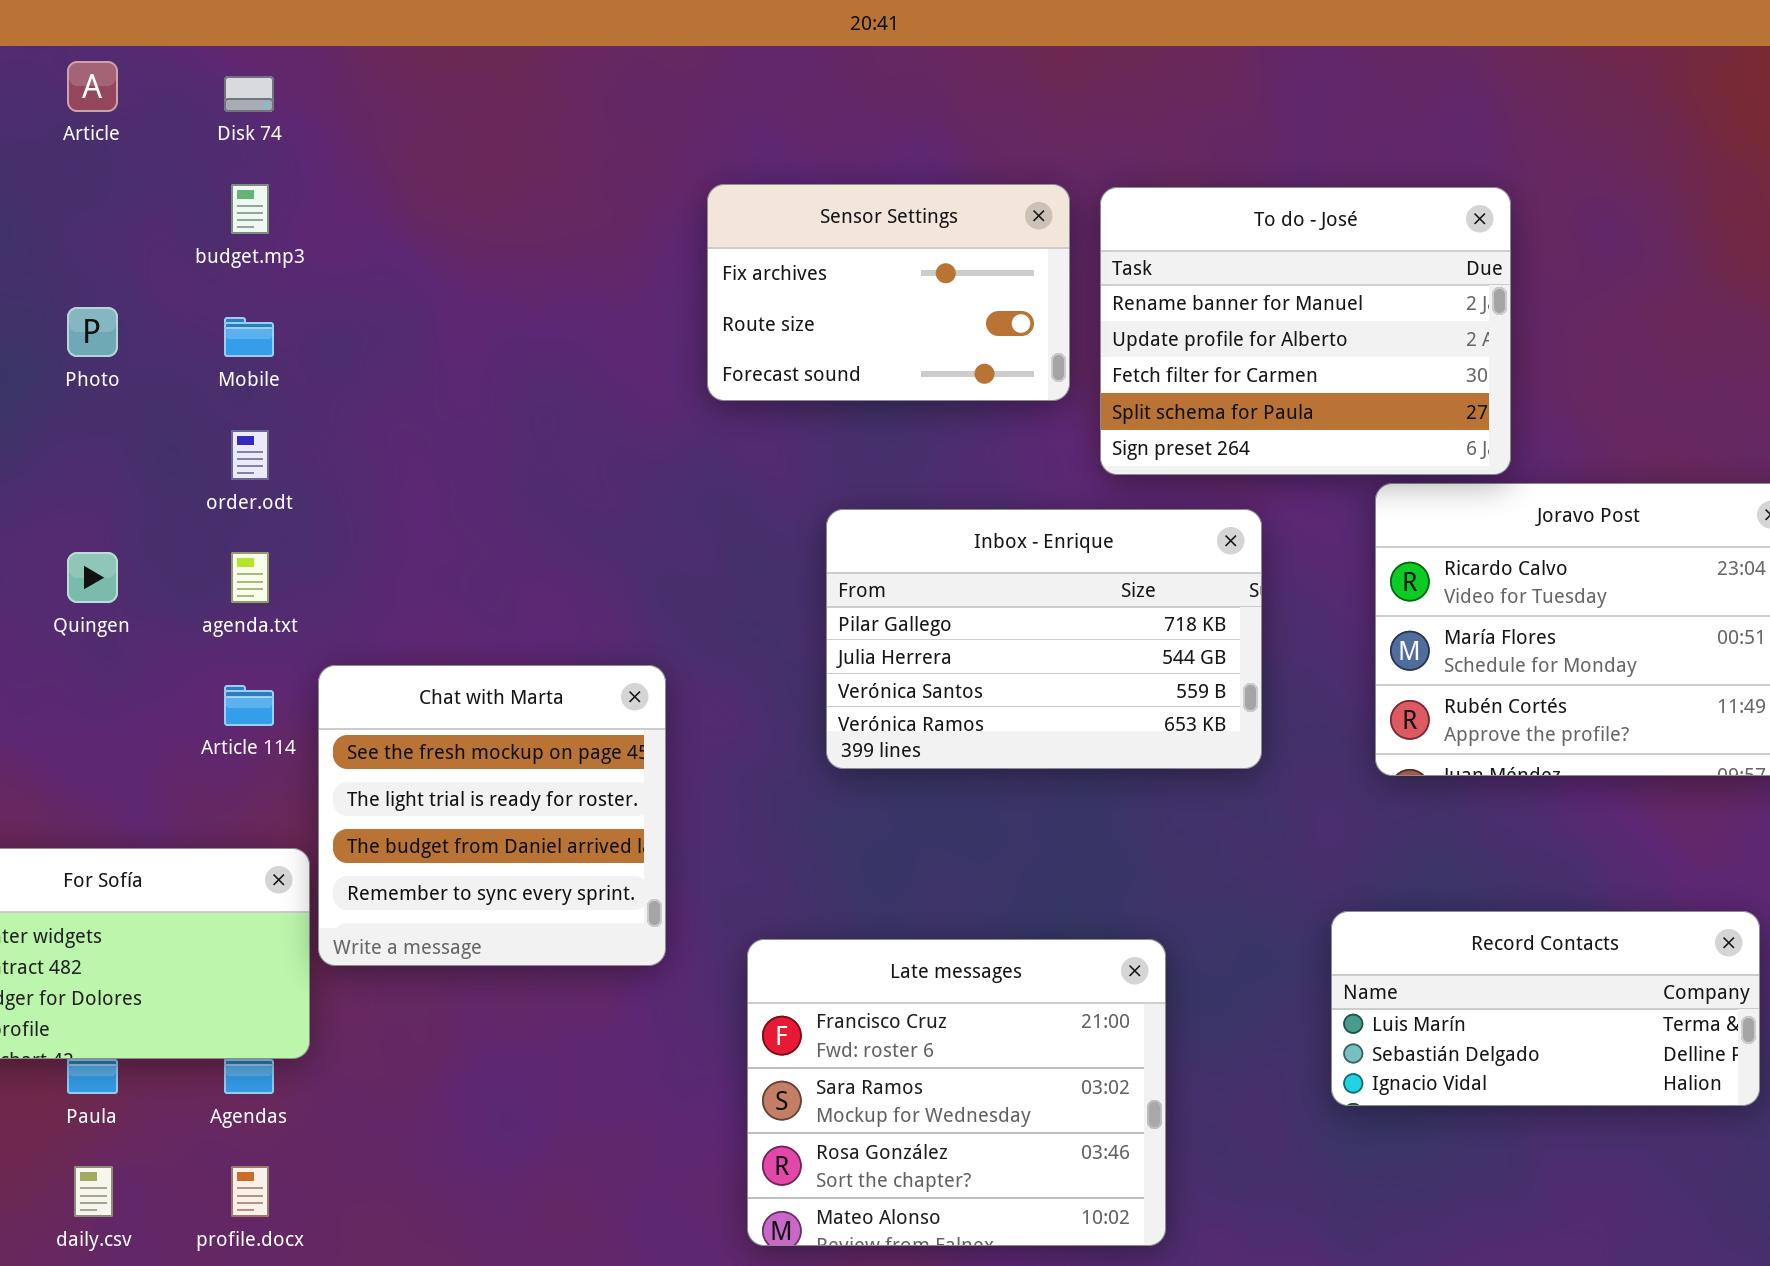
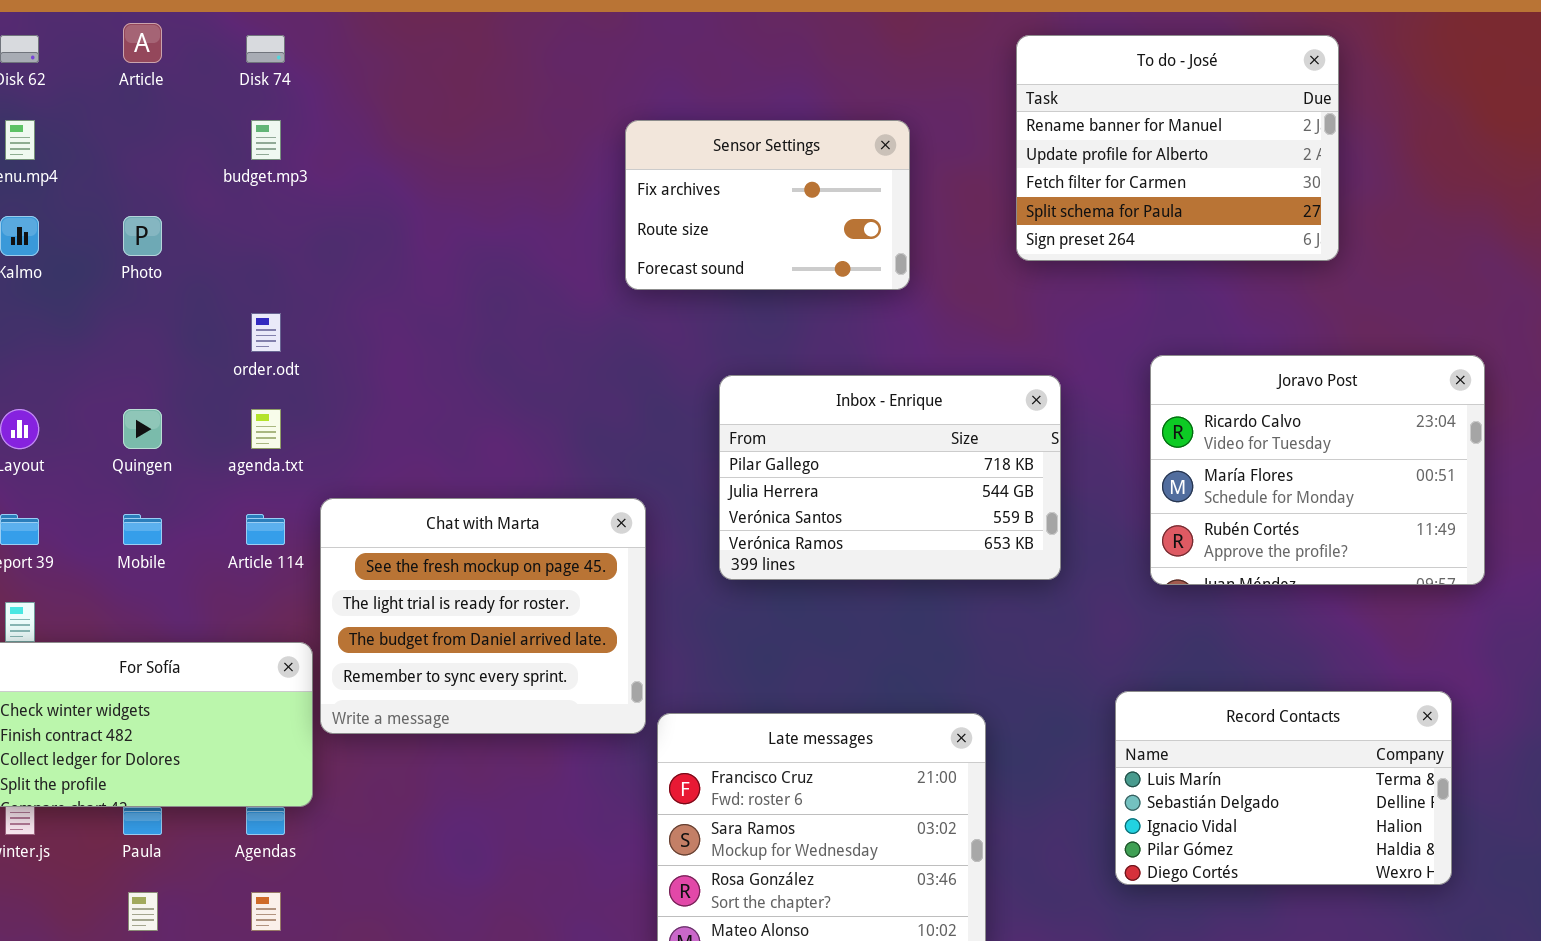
To do - José: [1100,187,1511,475] -> [1016,35,1339,261], moved
Mobile: [224,317,274,357] -> [123,514,162,545], moved
Chat with Marta: [318,665,666,966] -> [320,498,646,734], resized
Record Contacts: [1331,911,1760,1106] -> [1115,691,1452,885], resized

